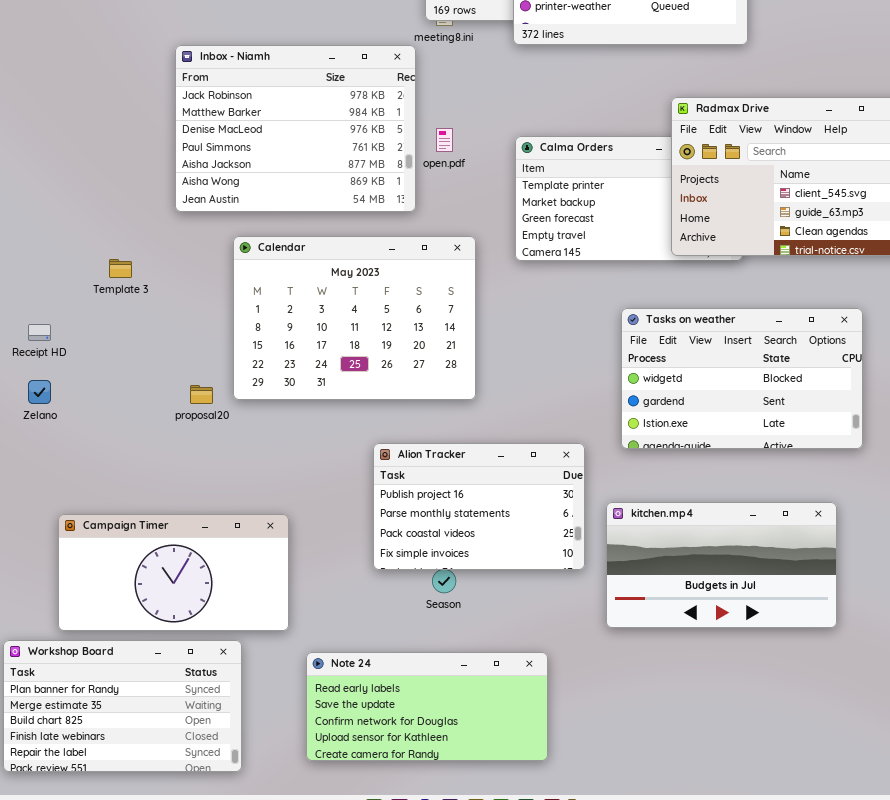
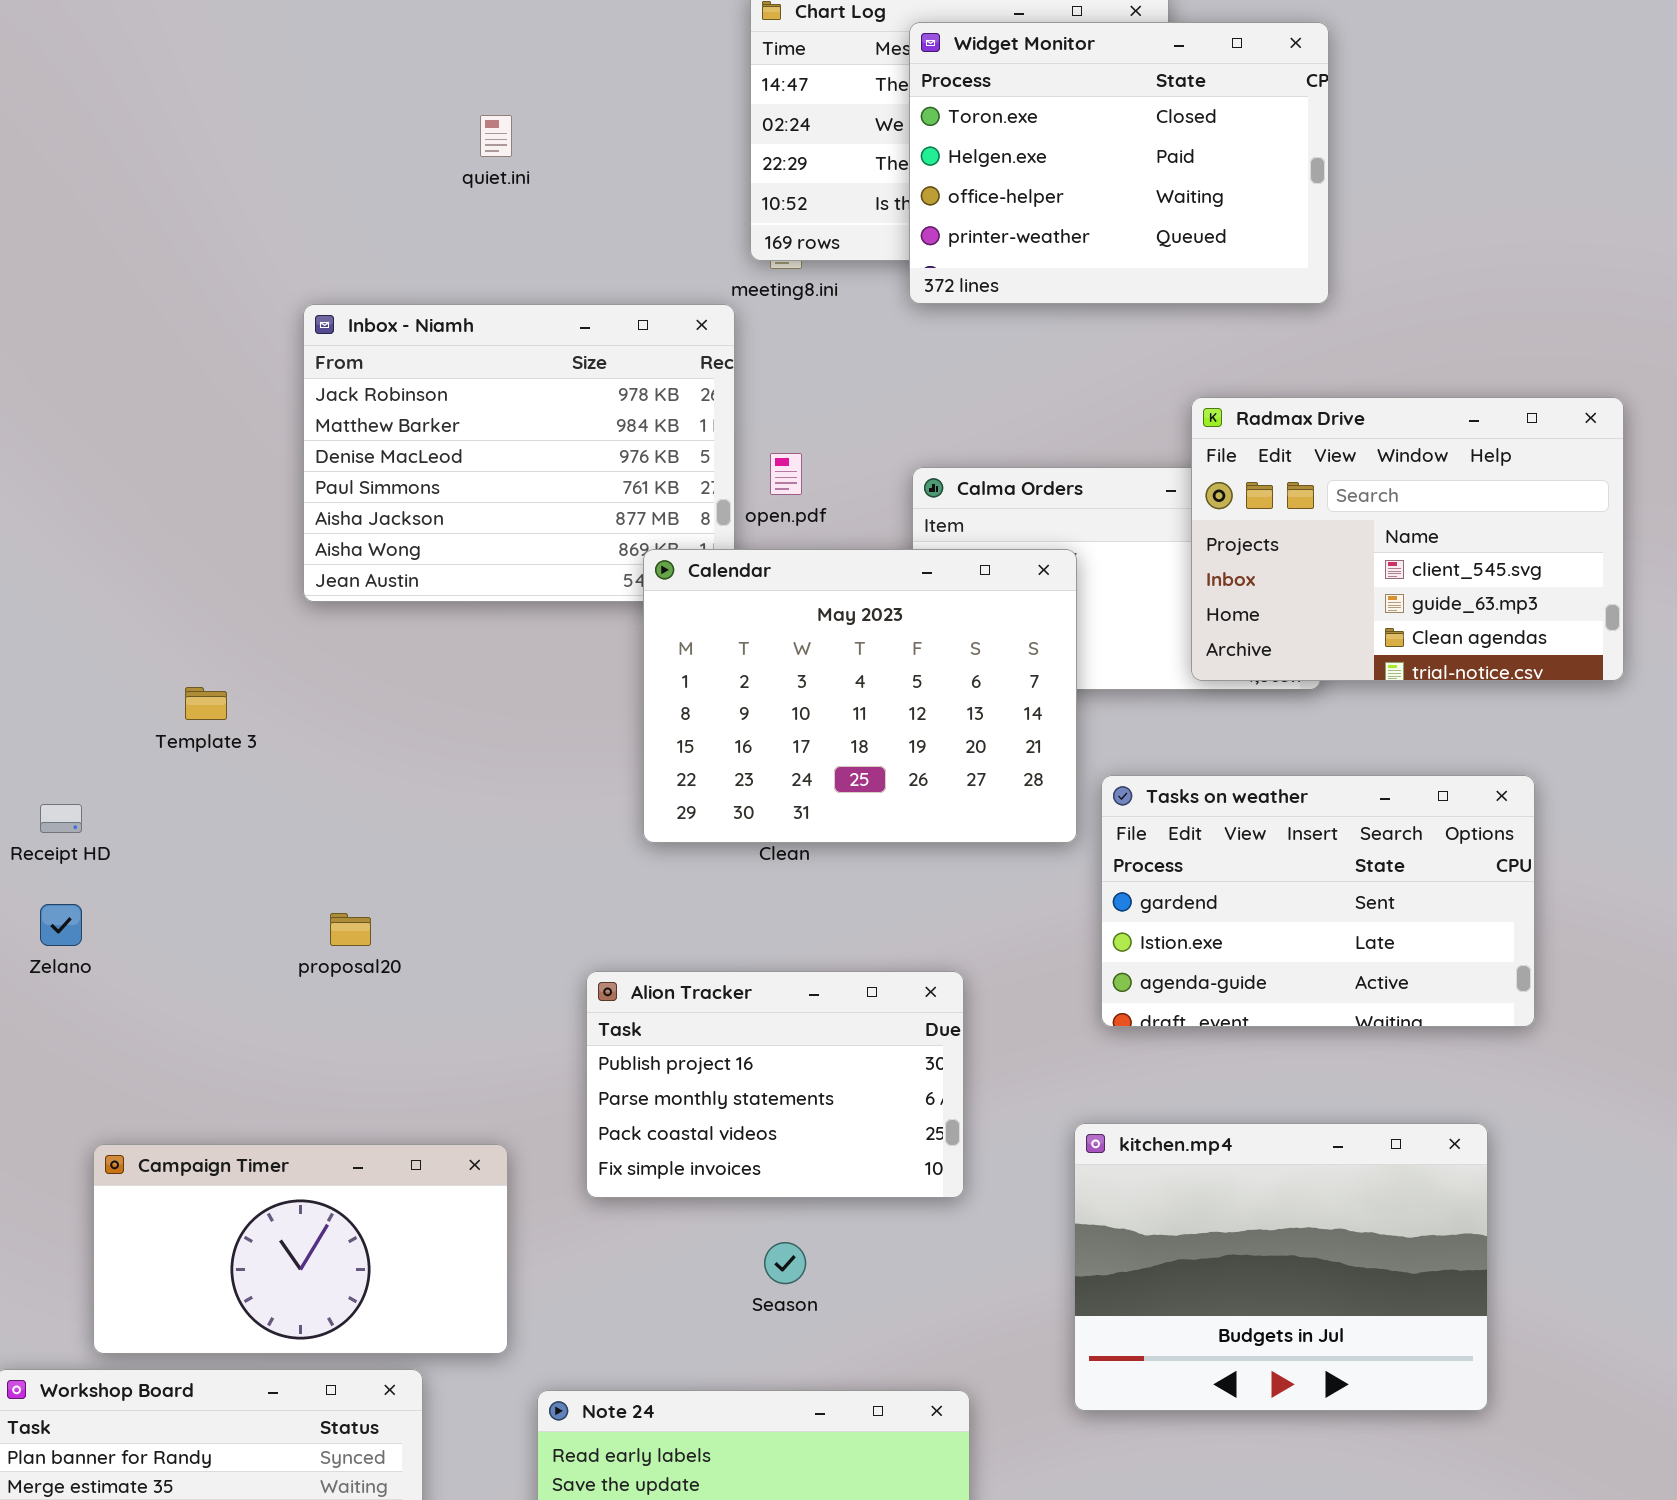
Calendar: [233,236,476,400] -> [643,549,1077,843], moved
Tasks on weather: [621,308,863,449] -> [1101,775,1535,1027], scrolled down 1 row
Alion Tracker: [373,443,585,570] -> [586,971,964,1198], moved
kitchen.mp4: [606,502,837,628] -> [1074,1123,1488,1411], resized

